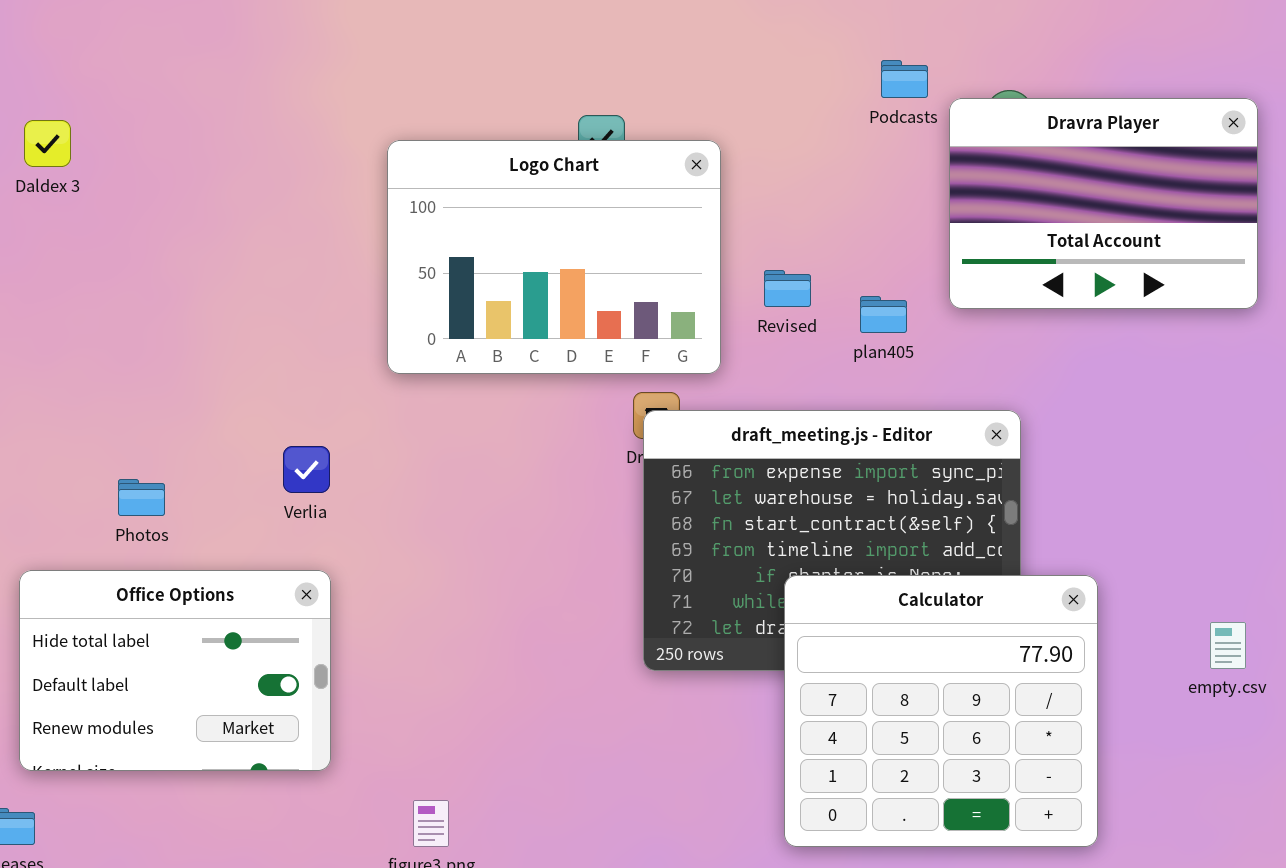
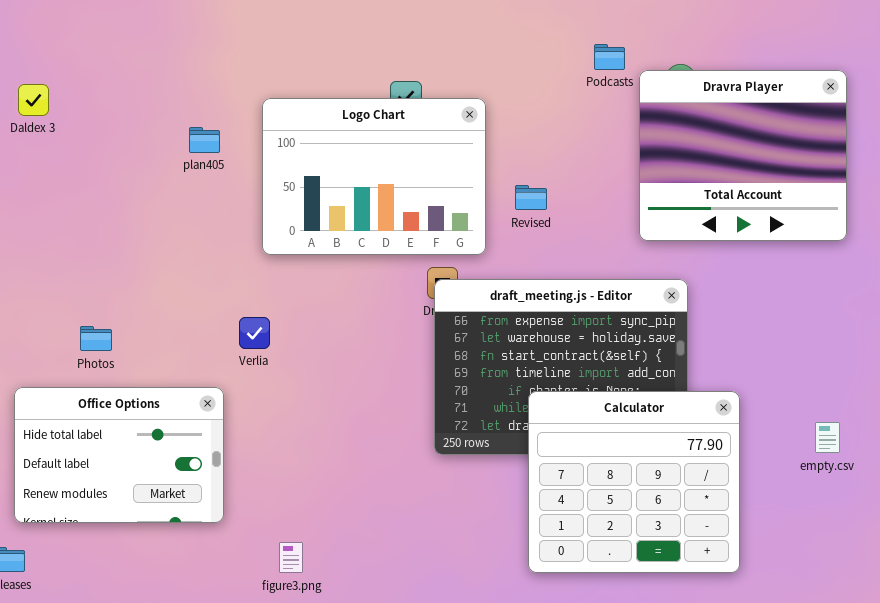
Dravra Player: [949,98,1258,309] -> [639,70,847,241], resized
plan405: [860,296,907,333] -> [189,127,220,153], moved
Verlia: [283,446,330,493] -> [239,317,270,349], moved

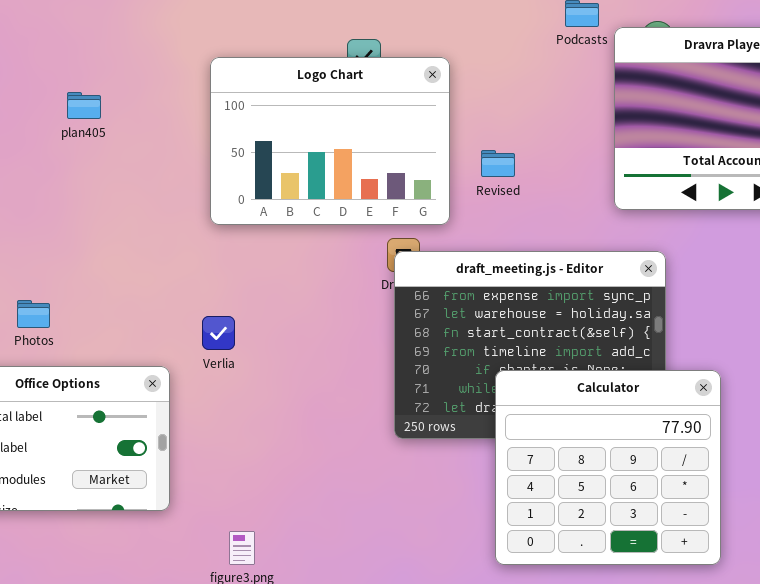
plan405: [189,127,220,153] -> [67,92,101,119], moved
Verlia: [239,317,270,349] -> [202,316,235,350], moved

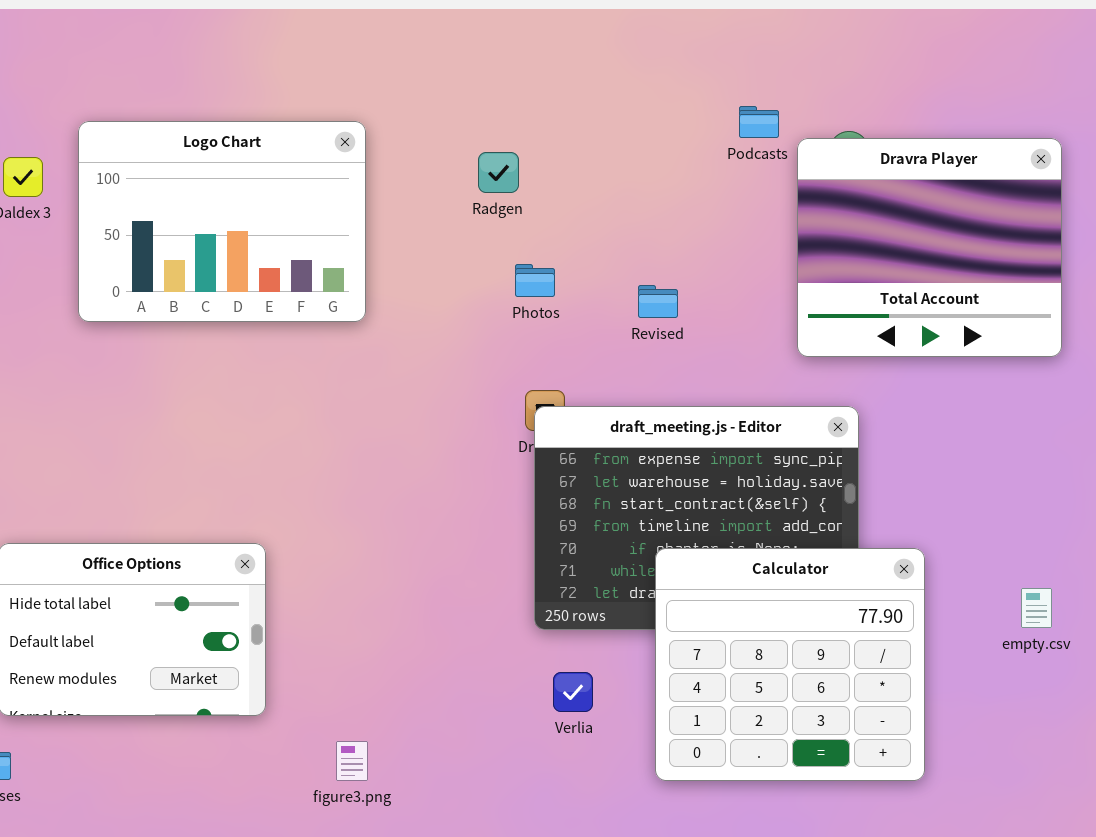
Logo Chart: [210,57,450,225] -> [78,121,366,322], moved
Photos: [17,300,50,328] -> [515,264,555,297], moved
Verlia: [202,316,235,350] -> [553,672,593,712], moved

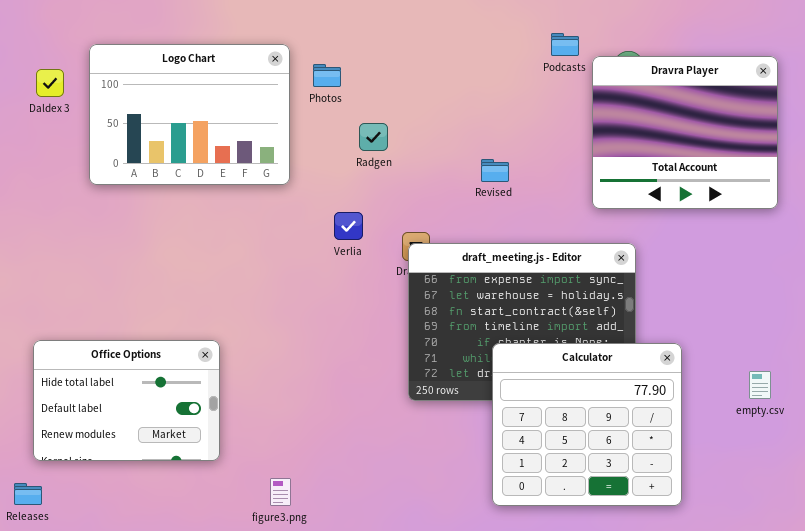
Radgen: [478,152,519,193] -> [359,123,388,151], moved
Photos: [515,264,555,297] -> [313,64,341,87], moved
Verlia: [553,672,593,712] -> [334,212,363,240], moved

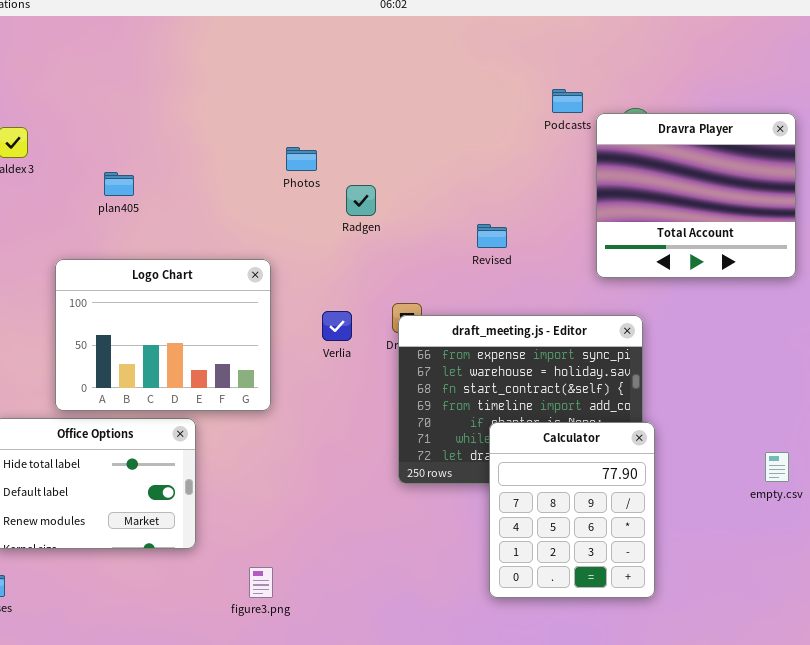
Logo Chart: [89,44,290,185] -> [55,259,271,411], moved
Photos: [313,64,341,87] -> [286,147,317,171], moved
Verlia: [334,212,363,240] -> [322,311,352,341], moved
Calculator: [492,343,682,506] -> [489,422,655,598], resized

